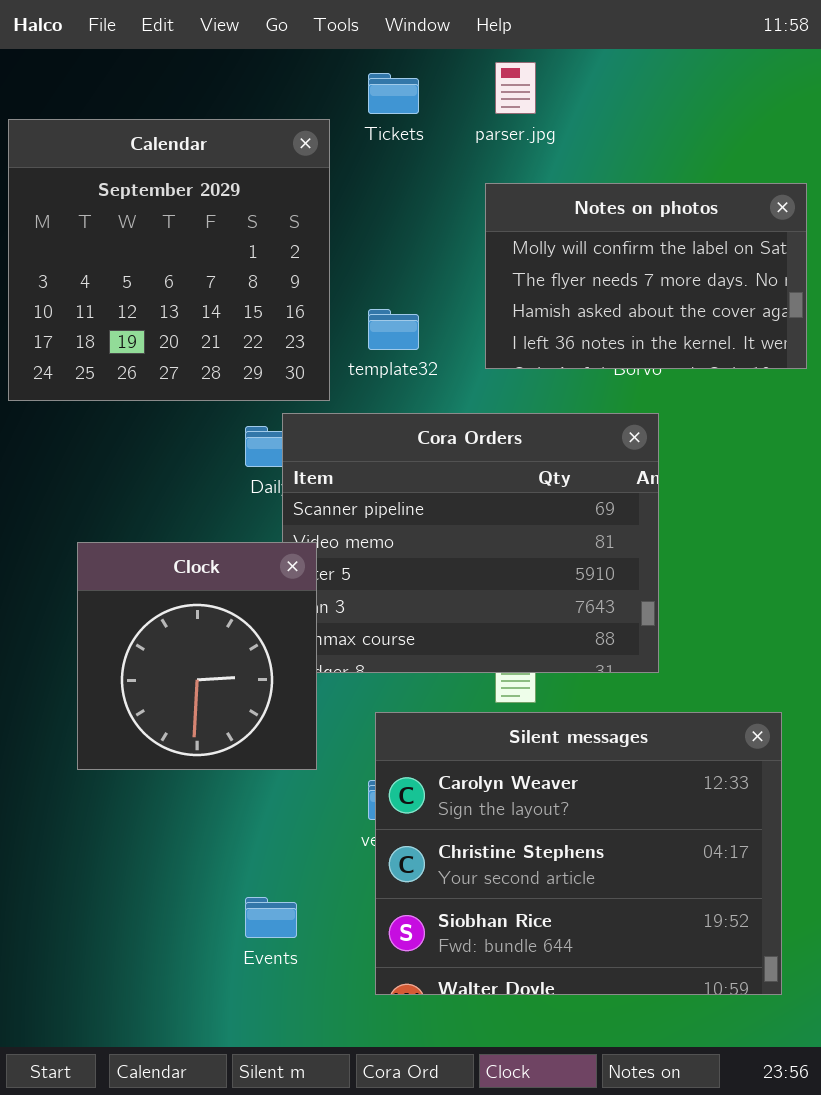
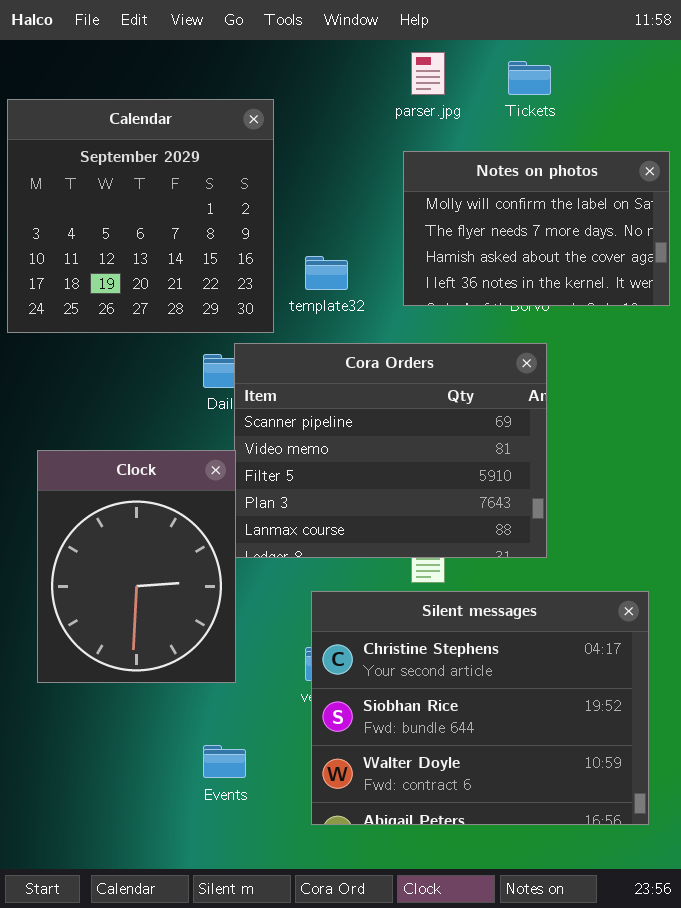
Tickets: [368,73,419,114] -> [508,61,551,95], moved
Clock: [77,542,317,770] -> [37,450,236,683], moved, resized
Silent messages: [375,712,782,995] -> [311,591,649,825], scrolled down 1 row

